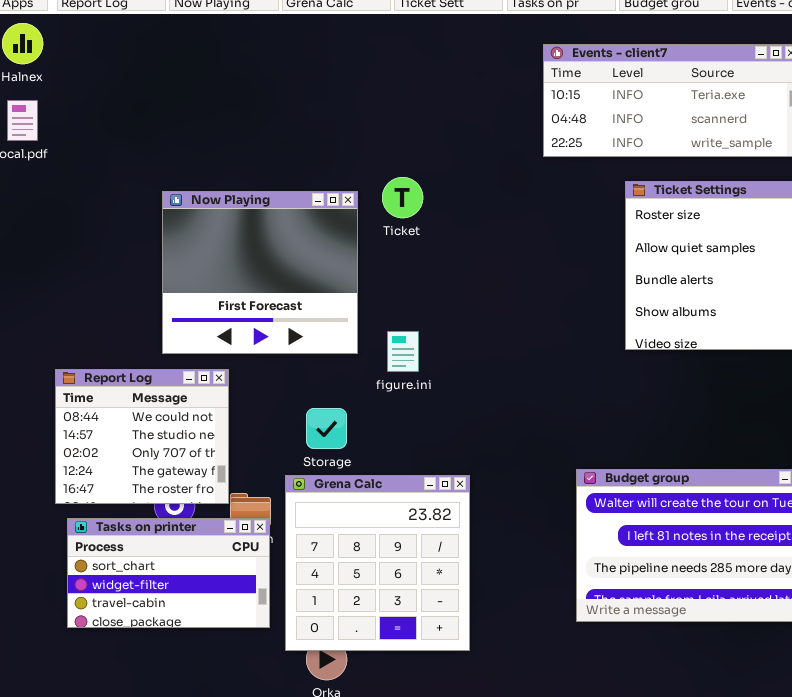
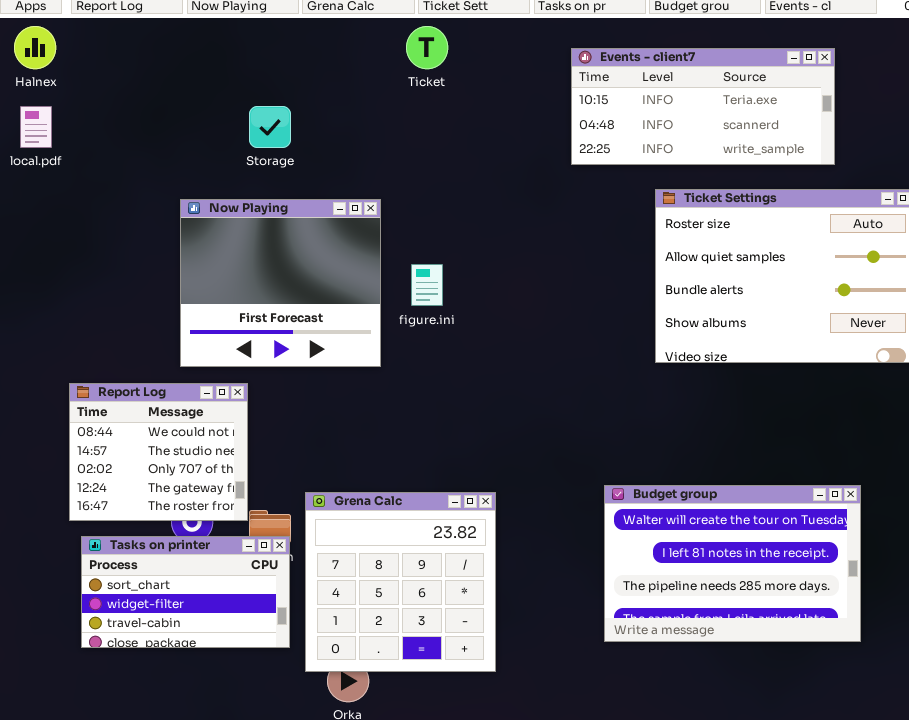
Ticket: [382,177,423,218] -> [406,26,448,69], moved
figure.ini: [387,331,419,372] -> [411,264,443,306], moved
Storage: [306,408,347,449] -> [249,106,291,148], moved

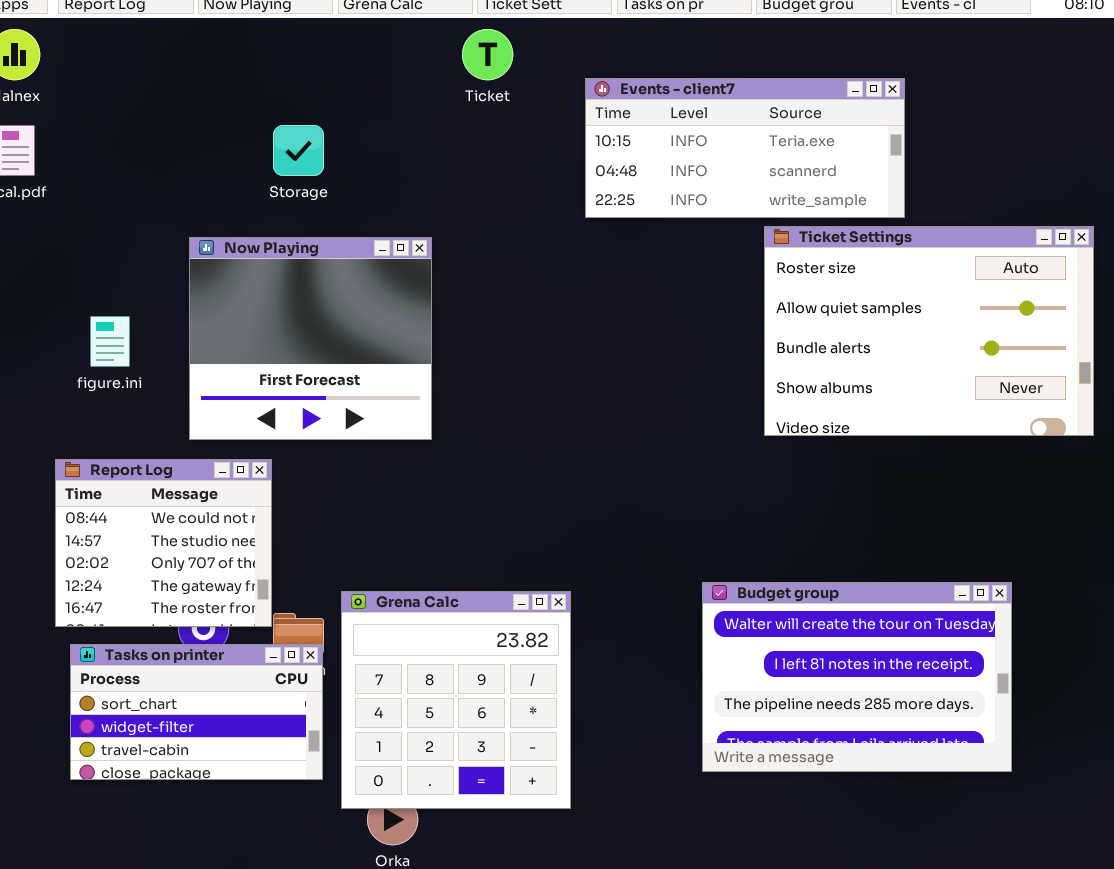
Events - client7: [571,48,835,165] -> [585,78,905,218], moved
figure.ini: [411,264,443,306] -> [90,316,130,367], moved

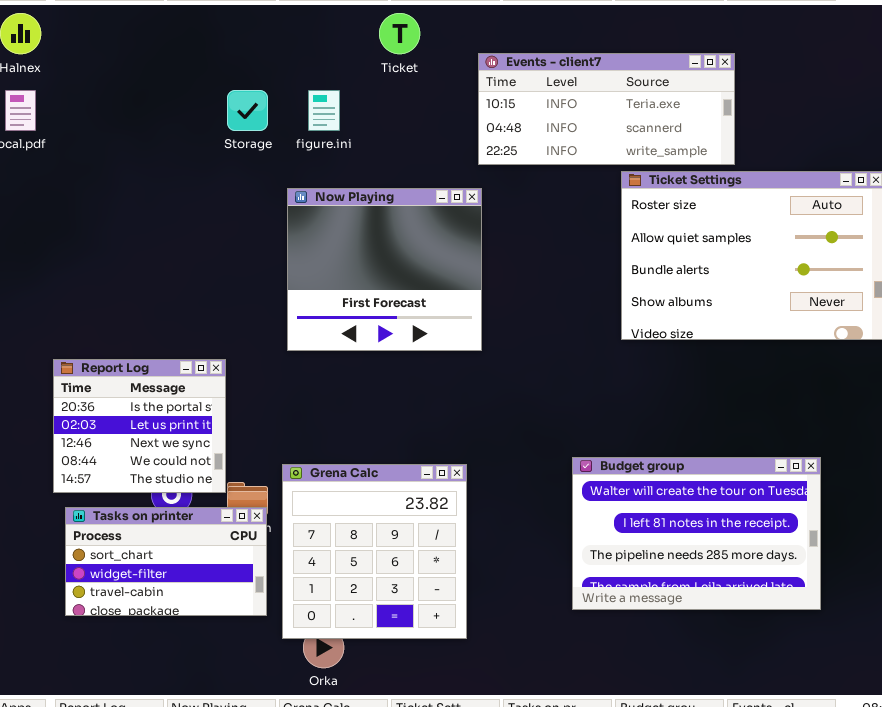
Now Playing: [189,237,432,440] -> [287,188,482,351], moved
figure.ini: [90,316,130,367] -> [308,90,340,131], moved
Report Log: [55,459,272,627] -> [53,359,226,493], scrolled up 3 rows

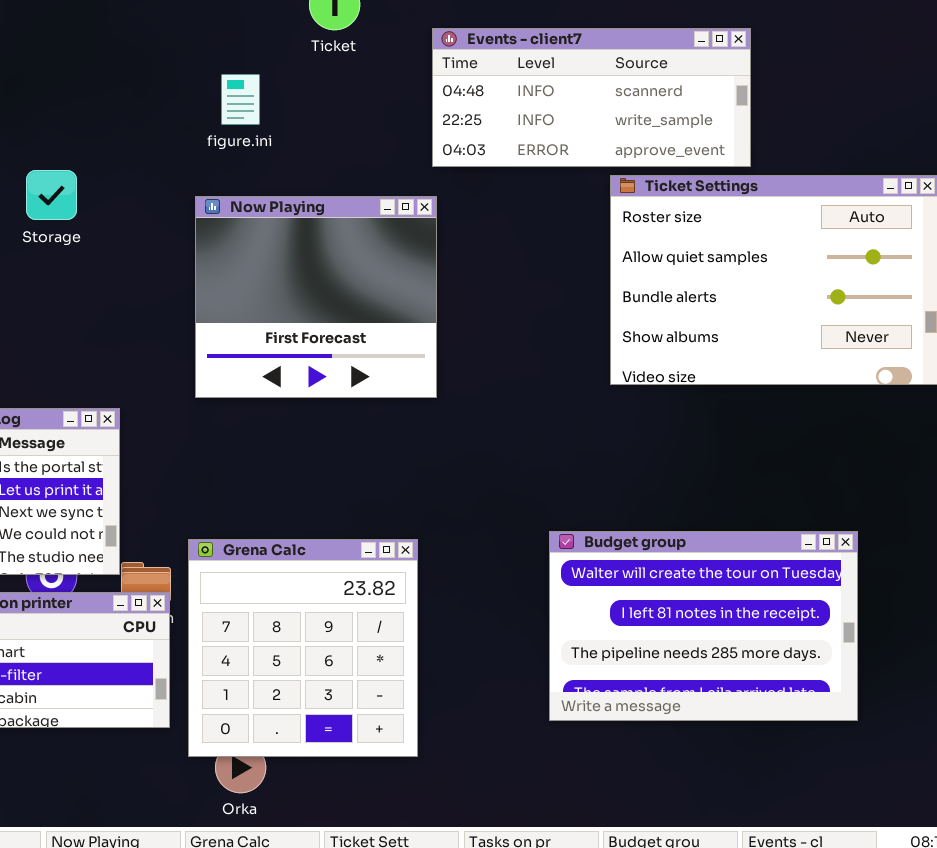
Events - client7: [478,53,735,165] -> [432,28,751,167], scrolled down 1 row
Storage: [227,90,268,131] -> [26,170,77,220], moved

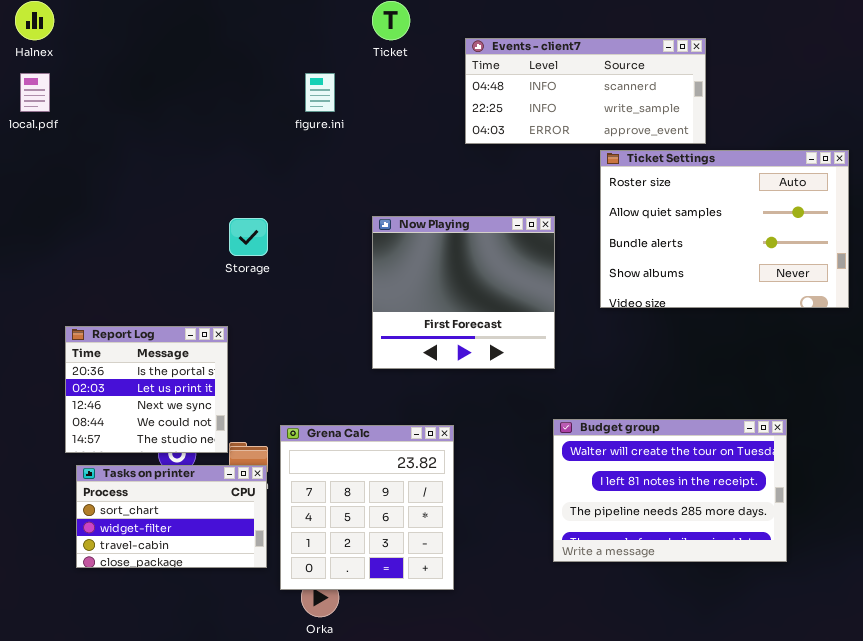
Storage: [26,170,77,220] -> [229,218,268,256], moved
Now Playing: [195,196,437,398] -> [372,216,555,369], moved

